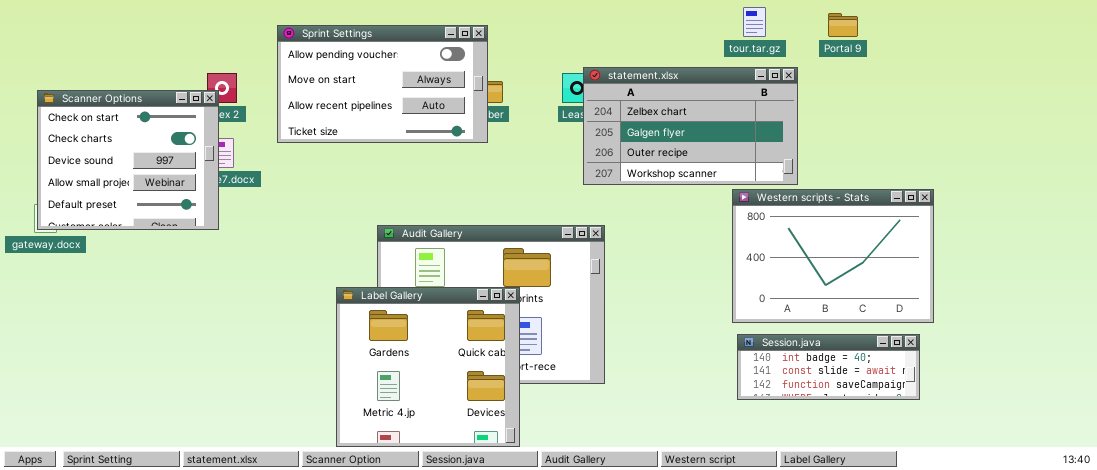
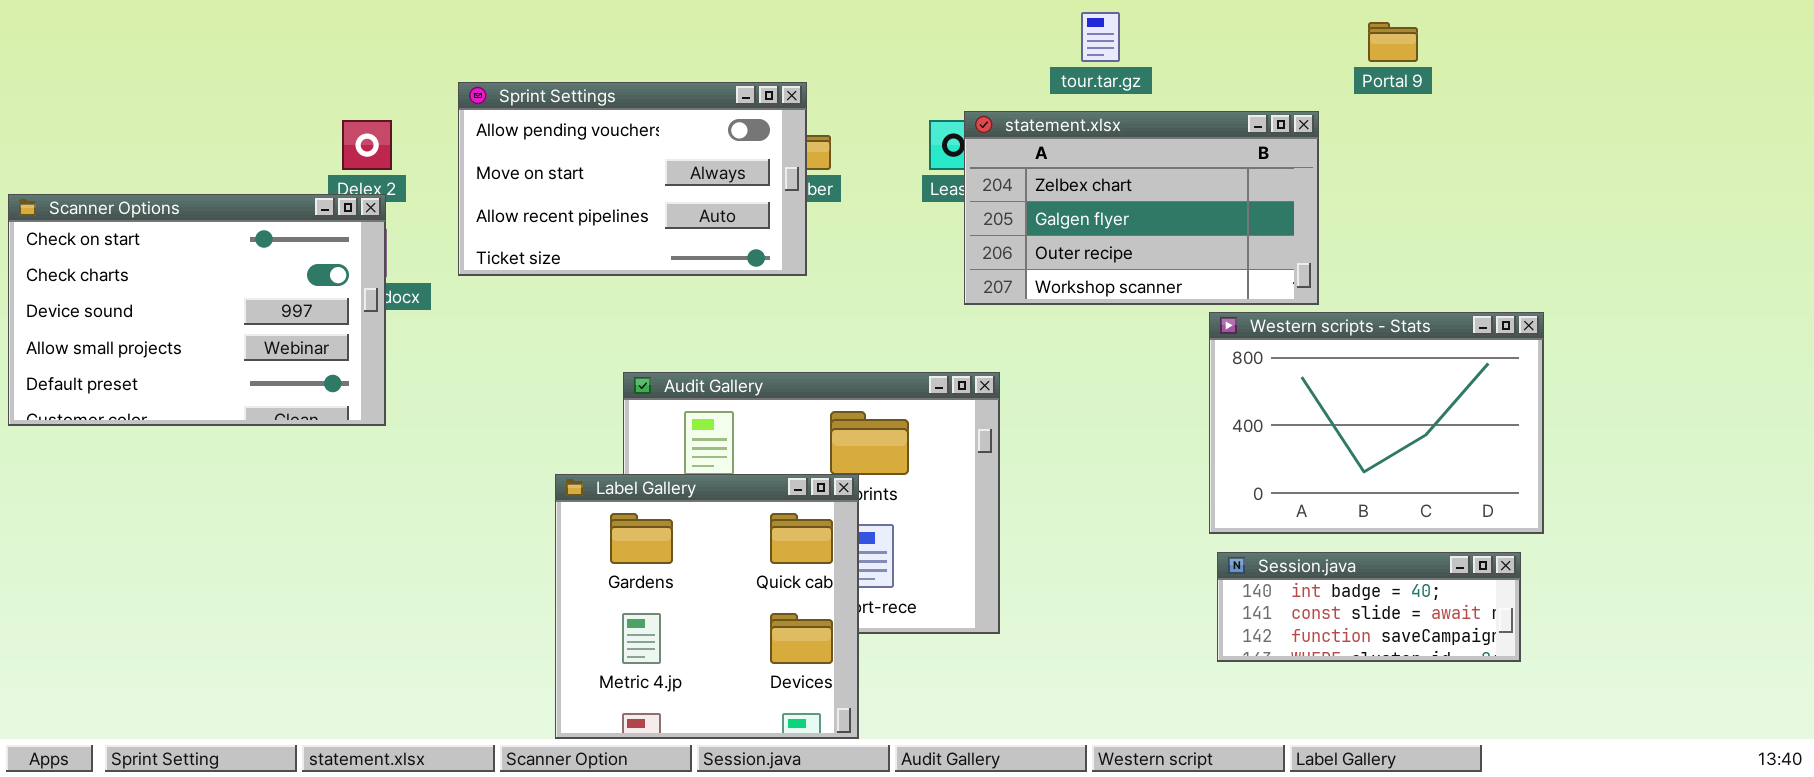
tour.tar.gz: [743,7,766,37] -> [1081,12,1120,62], moved
Sprint Settings: [277,25,488,143] -> [458,82,807,276], moved
Scanner Options: [37,90,219,230] -> [8,194,386,426], moved, resized

